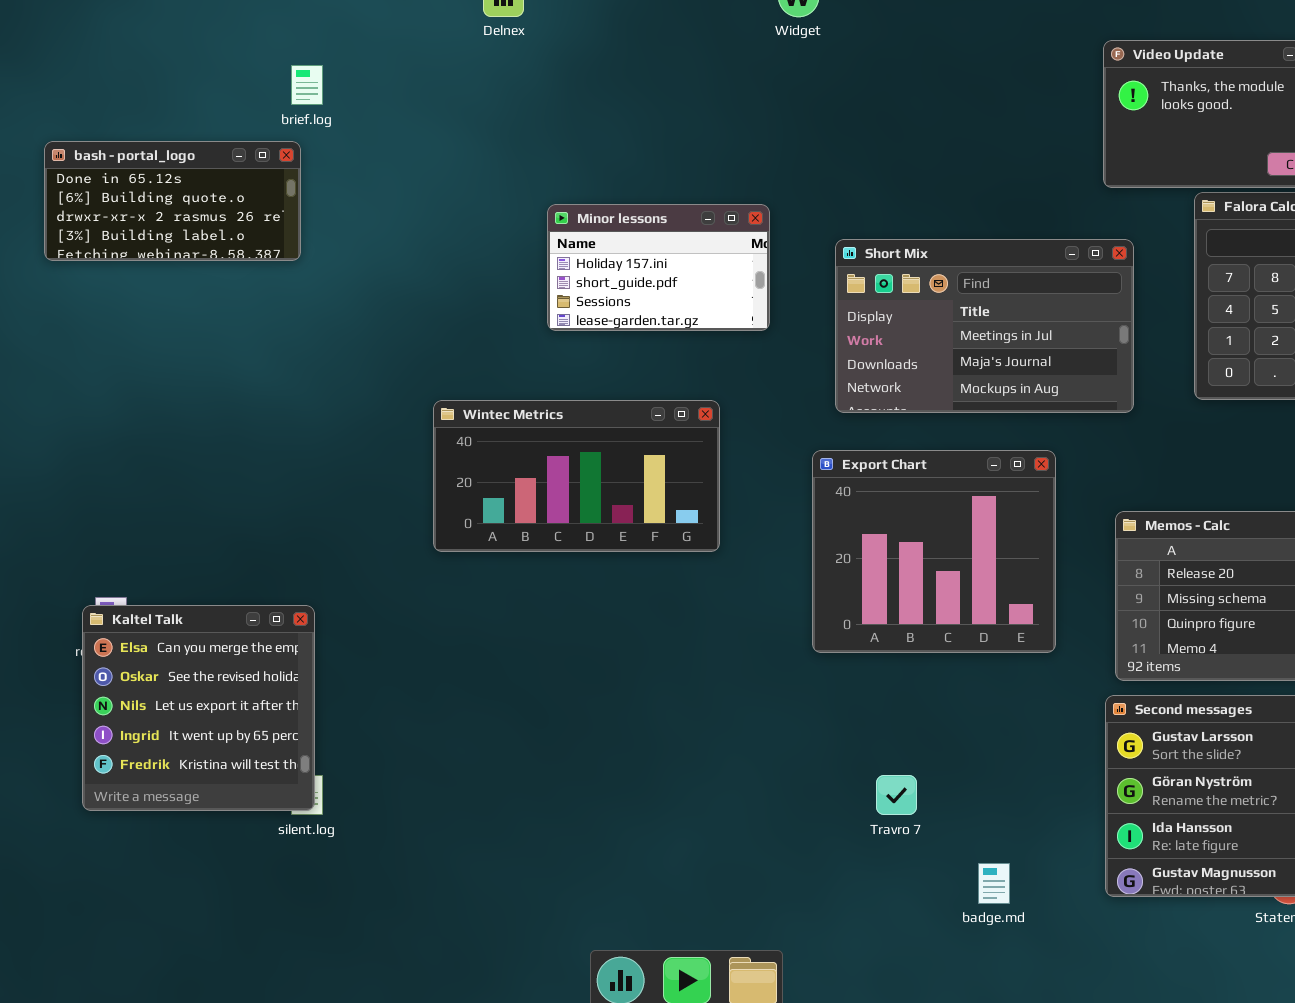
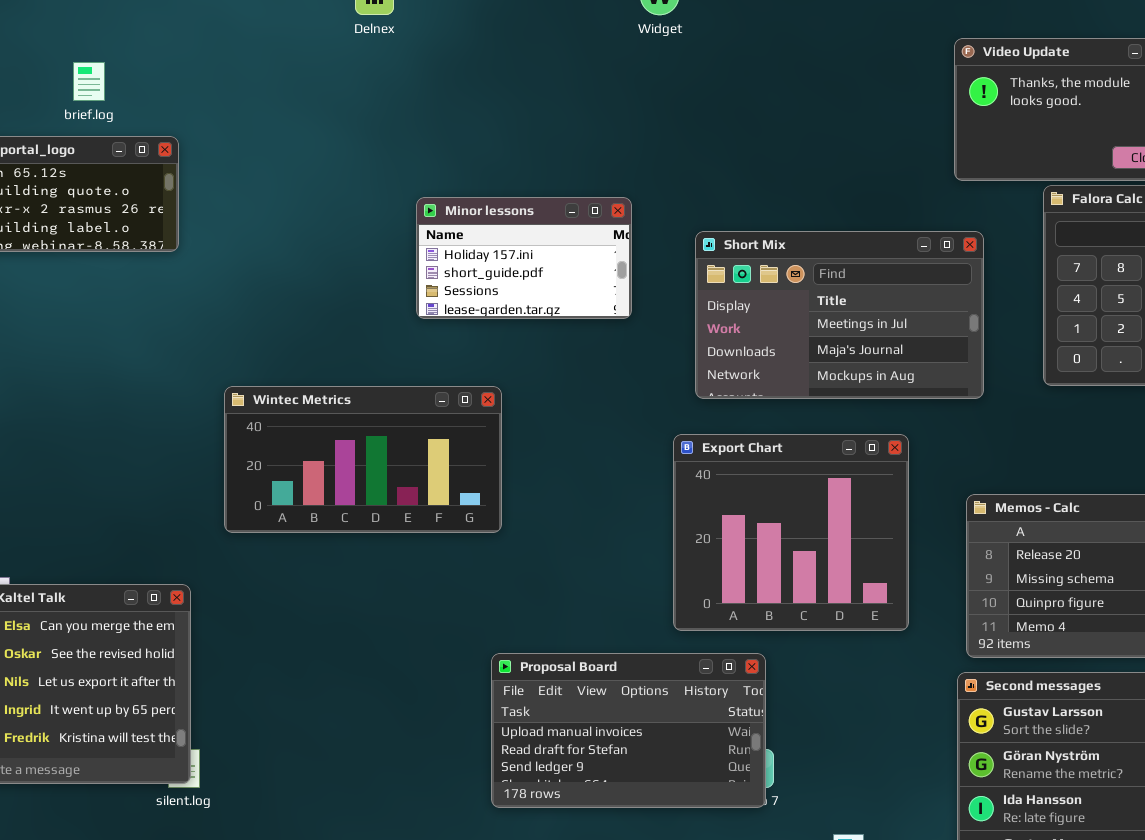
brief.log: [291,65,323,105] -> [73,62,105,101], moved
Wintec Metrics: [433,400,720,552] -> [224,386,502,533], moved
Proposal Board: none -> [491,653,766,808], opened

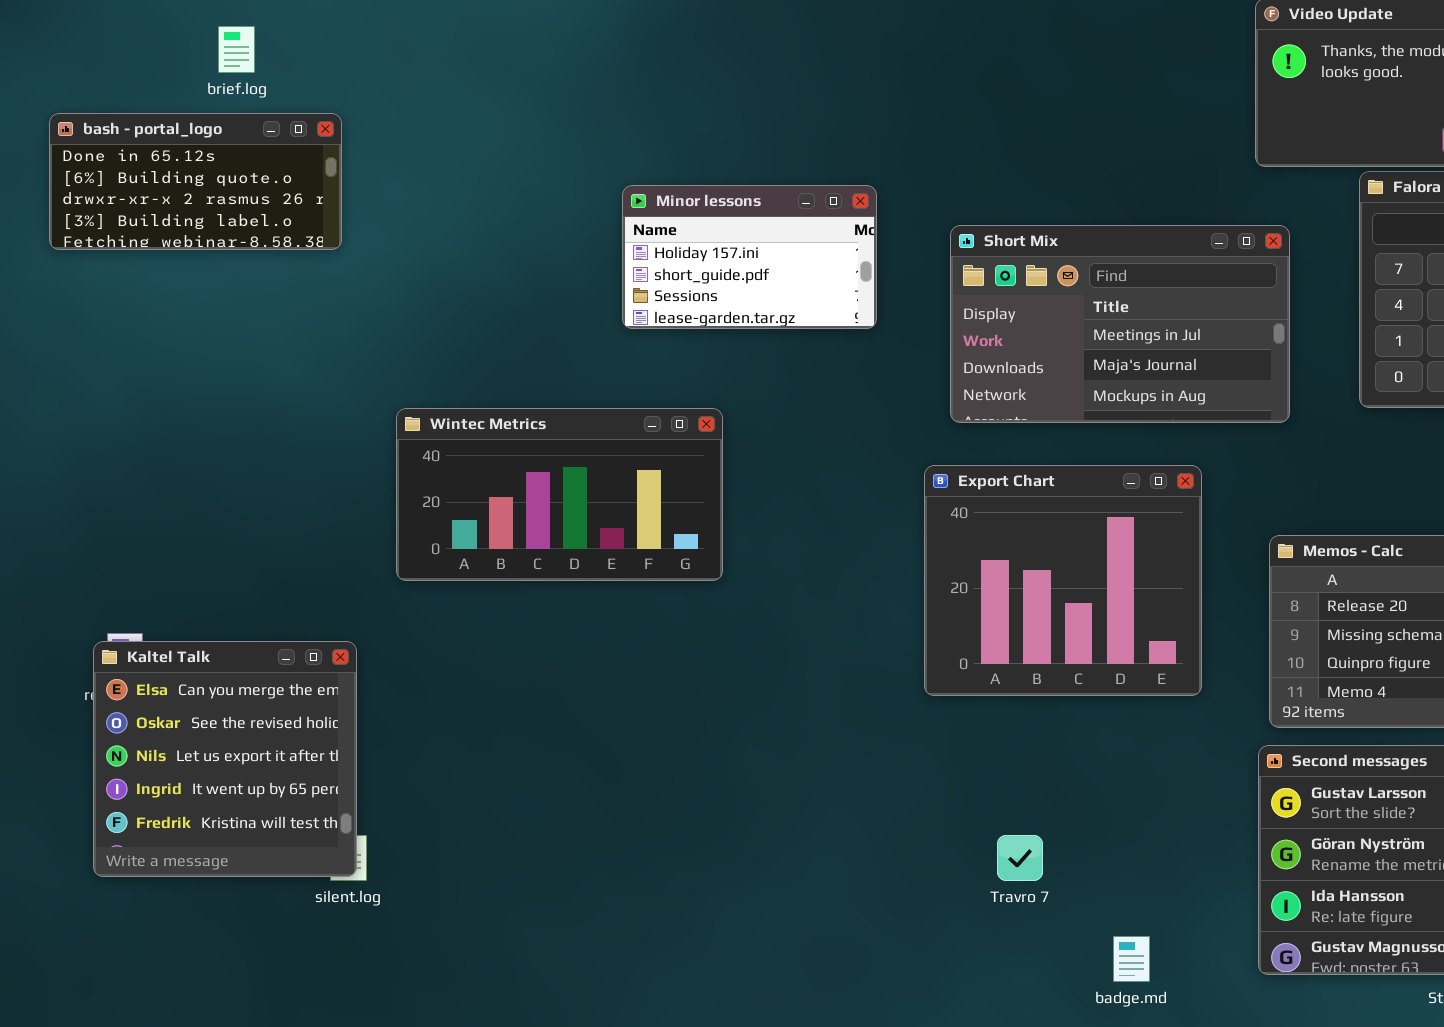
Proposal Board: [491,653,766,808] -> none, closed

